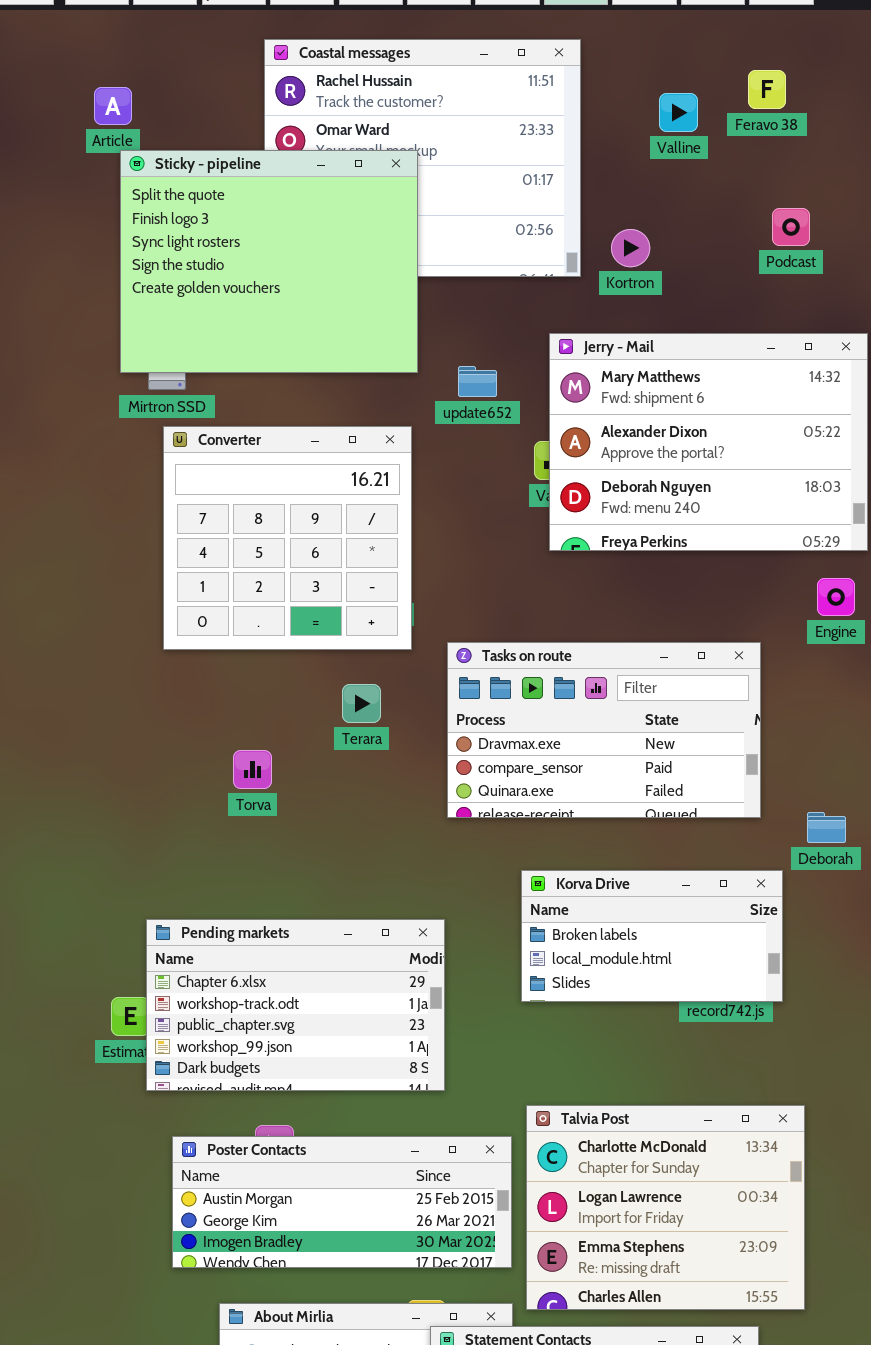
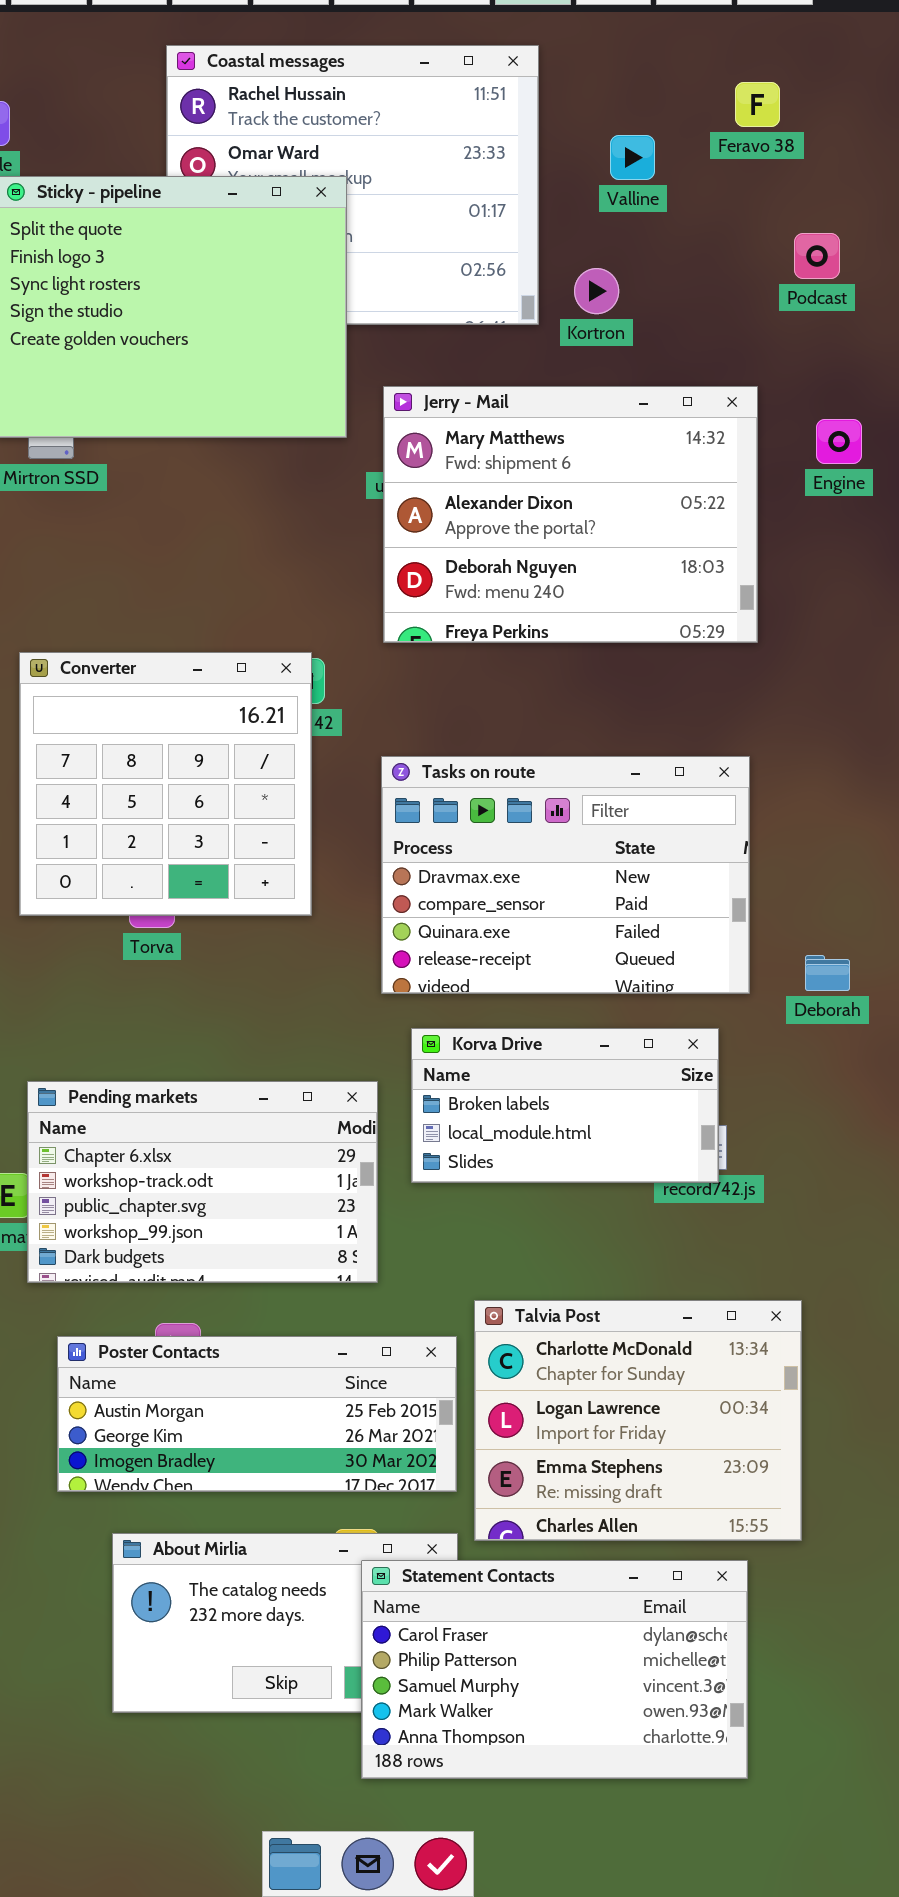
Valline: [659,93,698,132] -> [610,135,655,180], moved
Podcast: [772,208,810,246] -> [794,233,840,279], moved
Jerry - Mail: [549,333,868,551] -> [383,386,758,643], moved
Converter: [163,426,412,650] -> [19,652,312,916], moved
Engine: [817,578,855,616] -> [816,419,862,464], moved
Tasks on route: [447,642,761,818] -> [381,756,750,994], resized
Korva Drive: [521,870,783,1002] -> [411,1028,719,1183], moved

